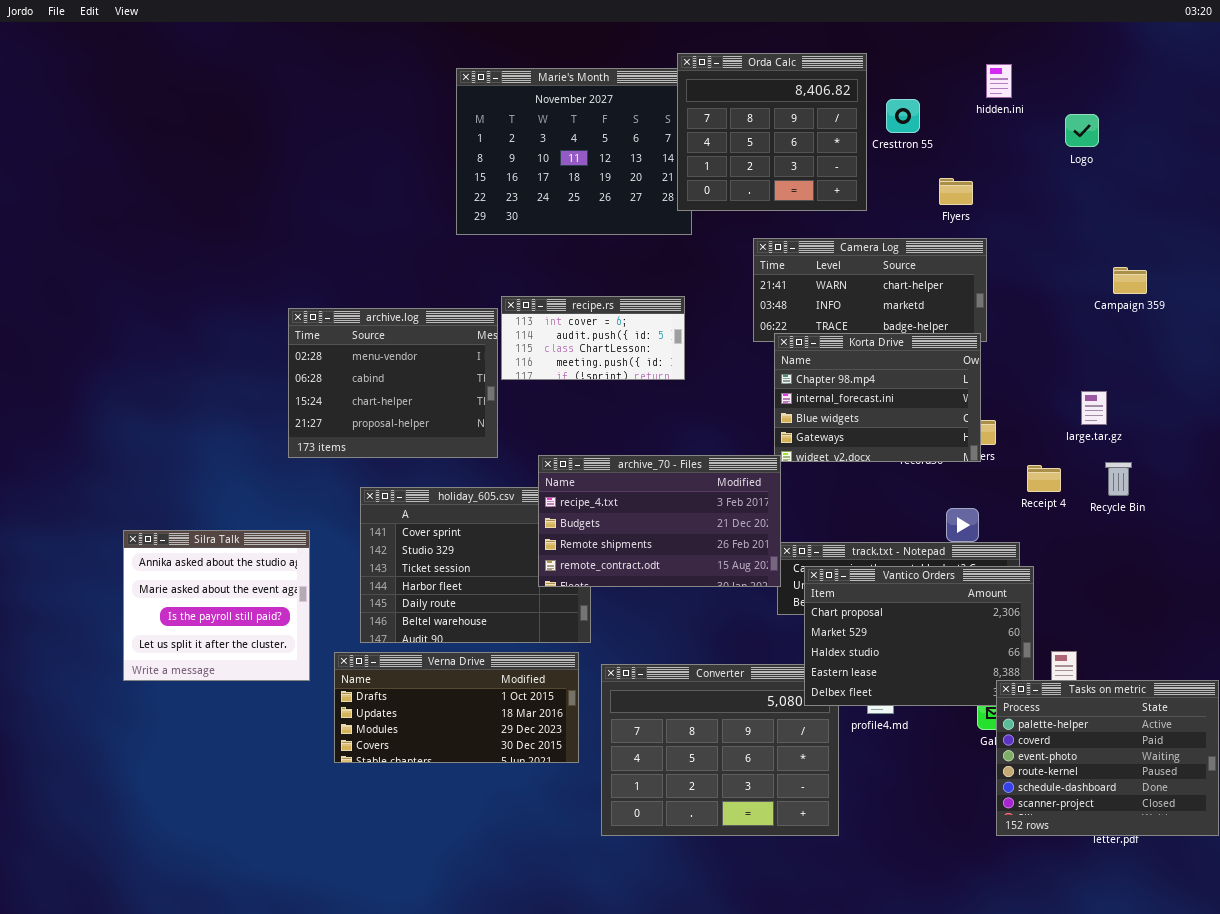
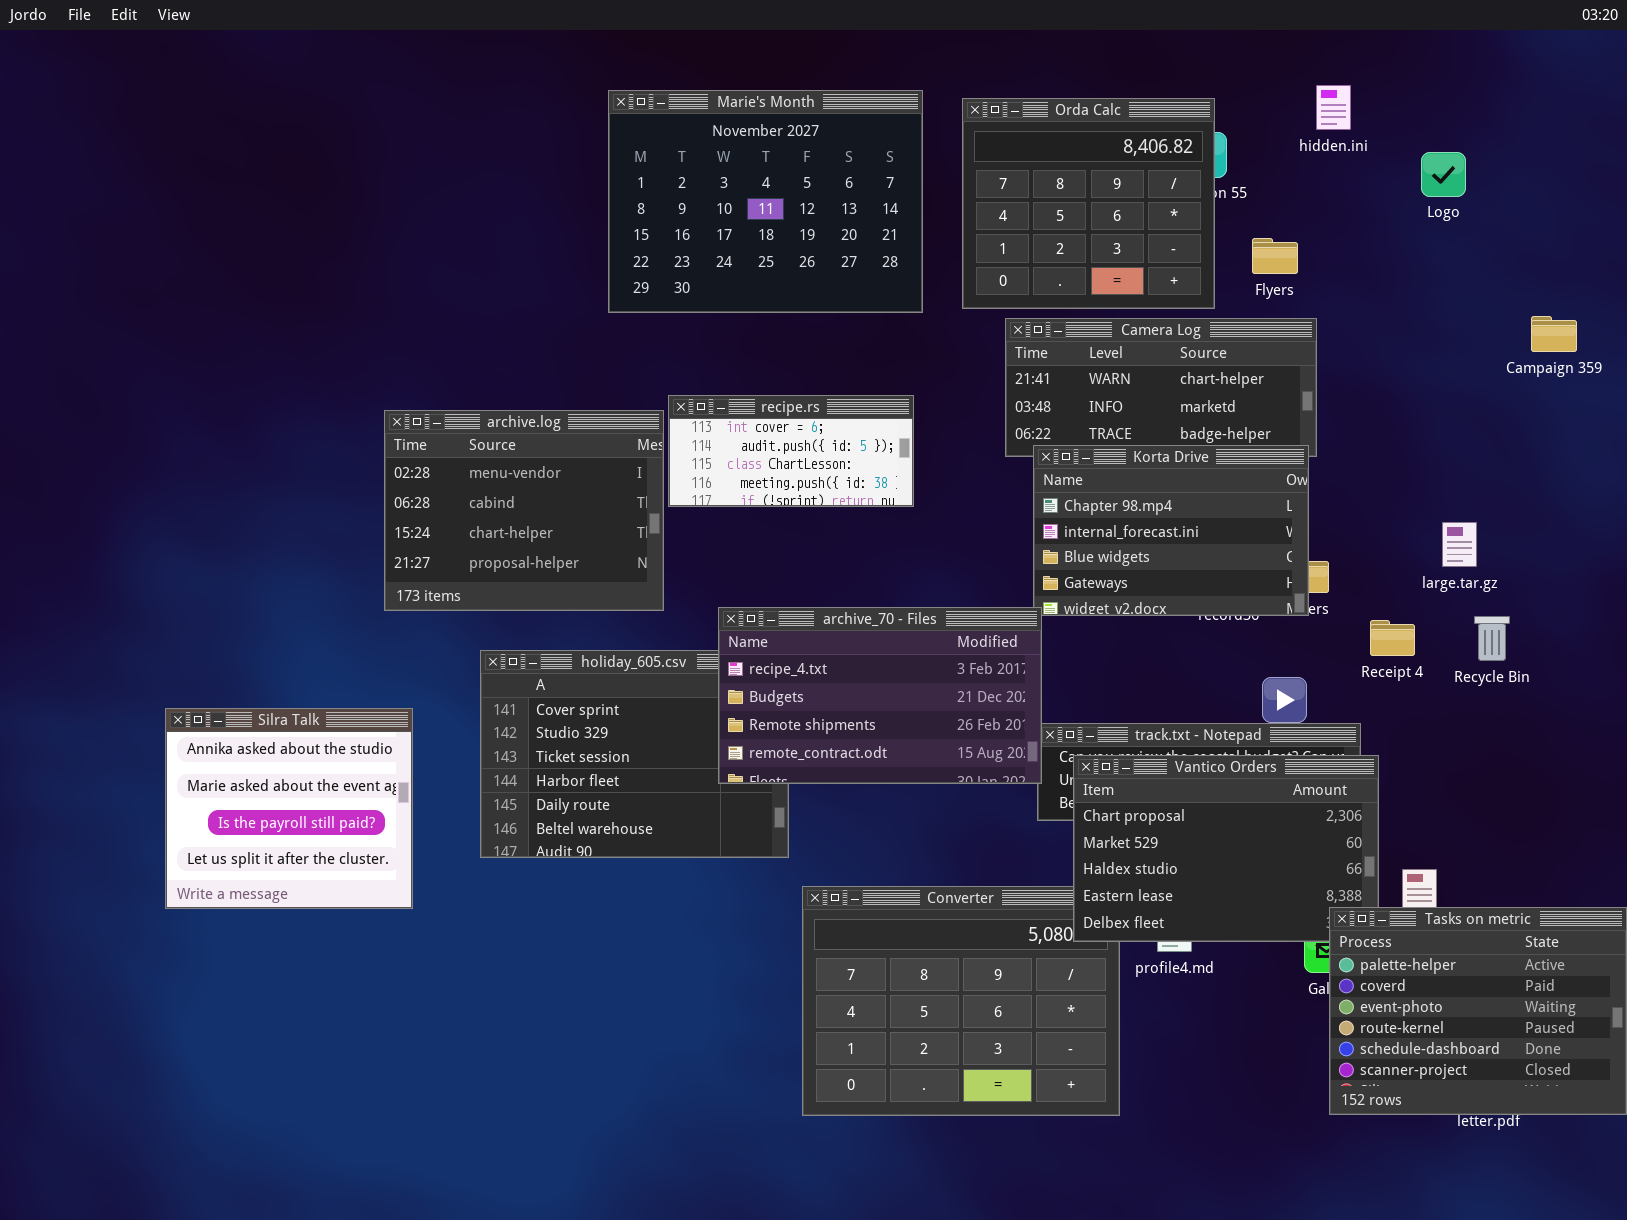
Orda Calc: [677,53,867,211] -> [962,98,1215,309], moved
Campaign 359: [1113,267,1147,294] -> [1531,316,1577,352], moved
Verna Drive: [334,652,579,763] -> none, closed

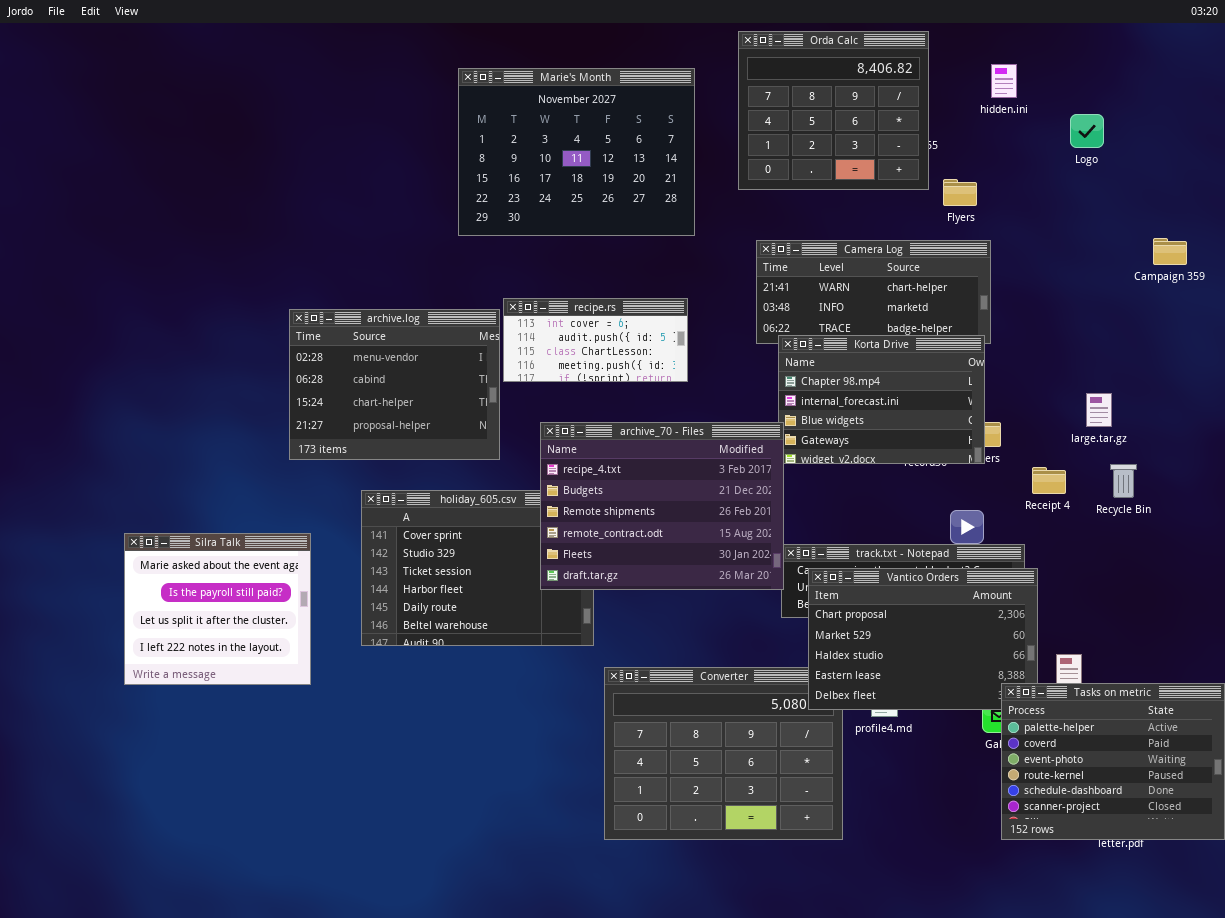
Orda Calc: [962,98,1215,309] -> [738,31,929,190], moved
archive_70 - Files: [718,607,1042,784] -> [540,422,784,590], resized
Silra Talk: [165,708,413,909] -> [124,533,311,685], scrolled down 1 row

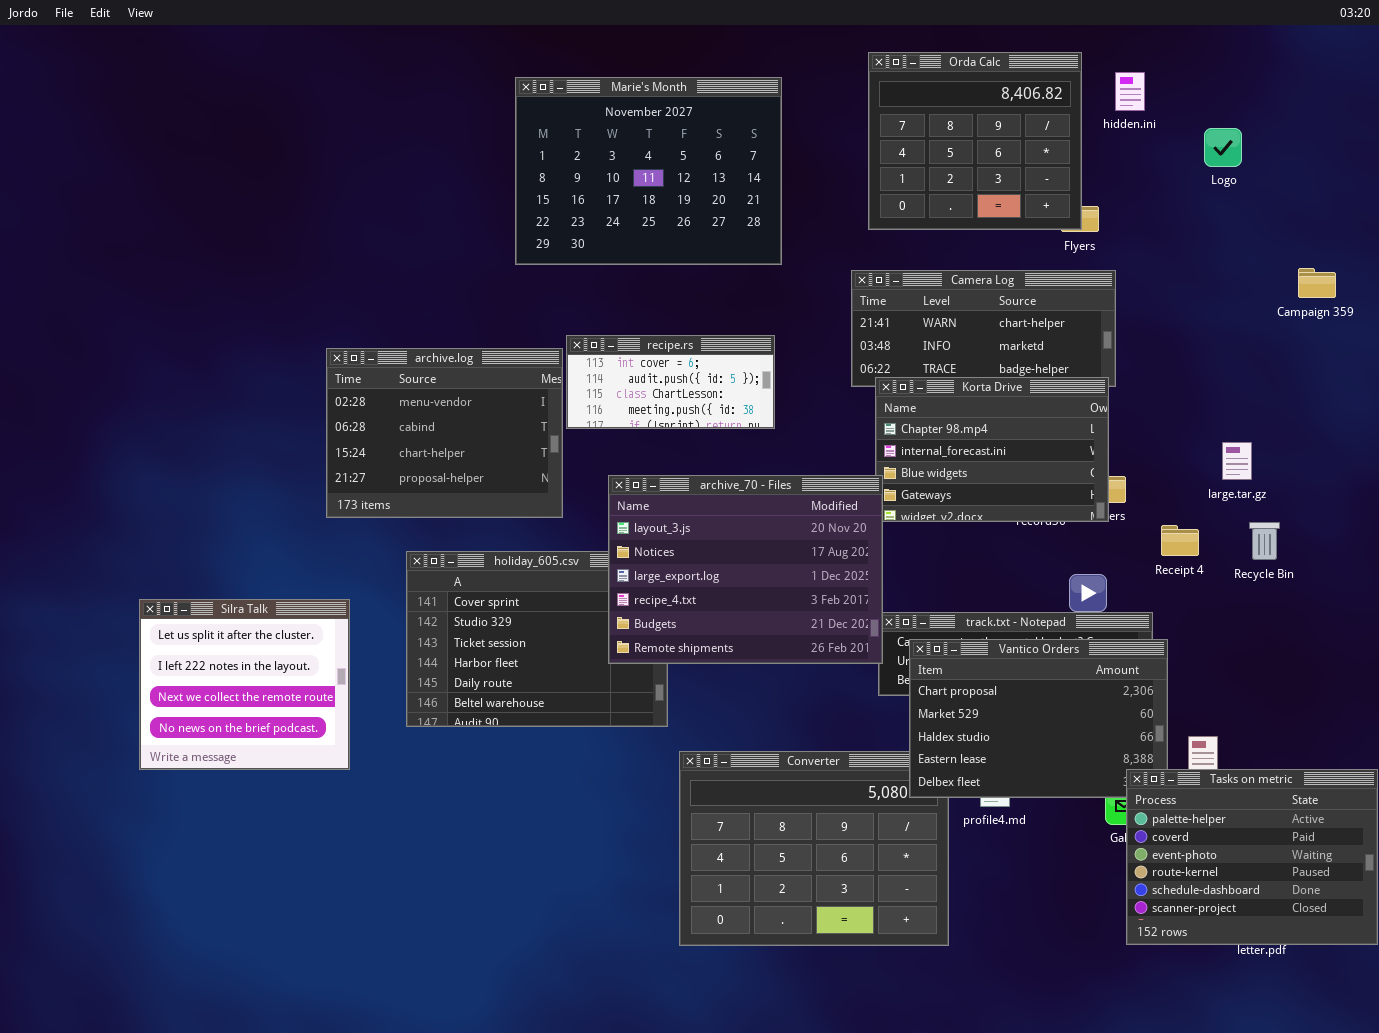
Orda Calc: [738,31,929,190] -> [868,52,1082,230], moved
archive_70 - Files: [540,422,784,590] -> [608,475,883,664], scrolled up 3 rows
Silra Talk: [124,533,311,685] -> [139,599,350,770], scrolled down 2 rows

